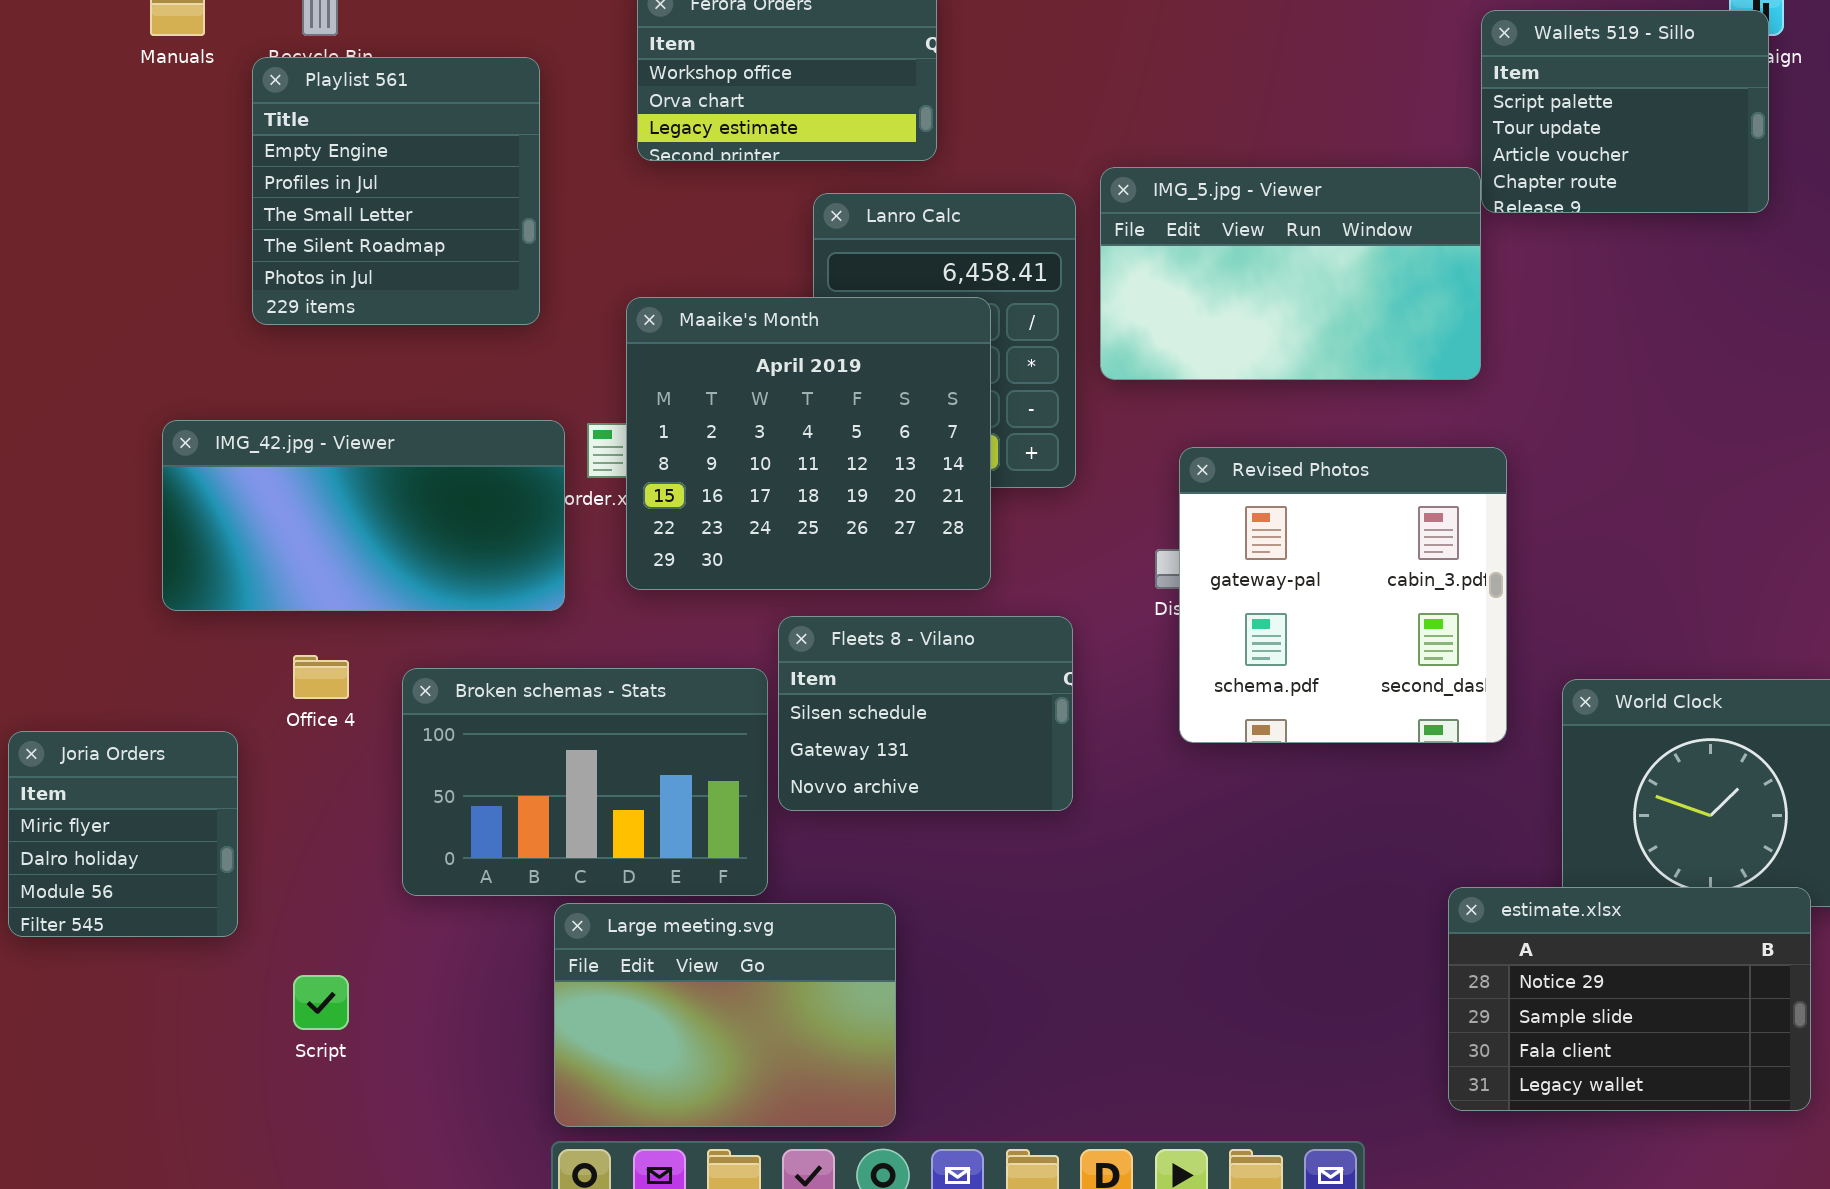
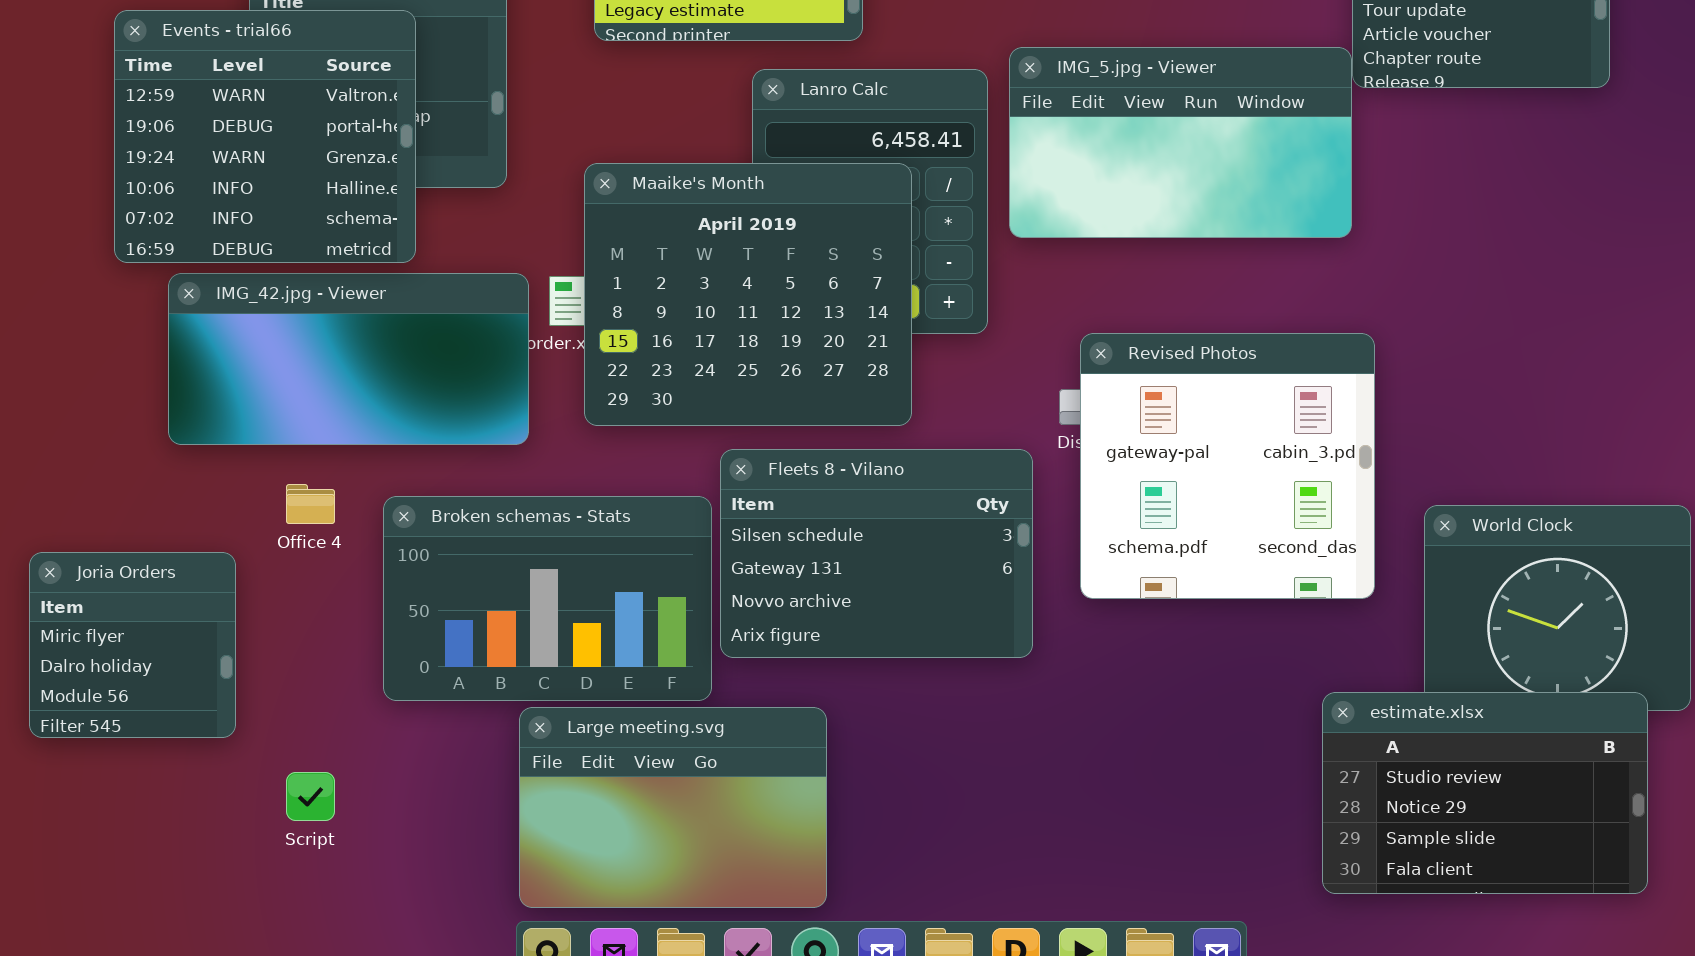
Events - trial66: none -> [114,10,416,263], opened
Revised Photos: [1179,447,1507,743] -> [1080,333,1375,599], moved
Fleets 8 - Vilano: [778,616,1073,811] -> [720,449,1033,658], resized
estimate.xlsx: [1448,887,1811,1111] -> [1322,692,1648,894], scrolled up 1 row

